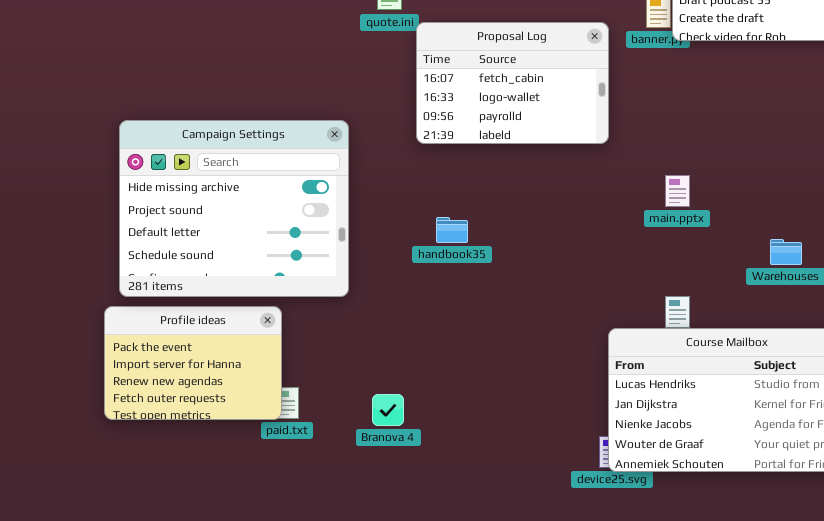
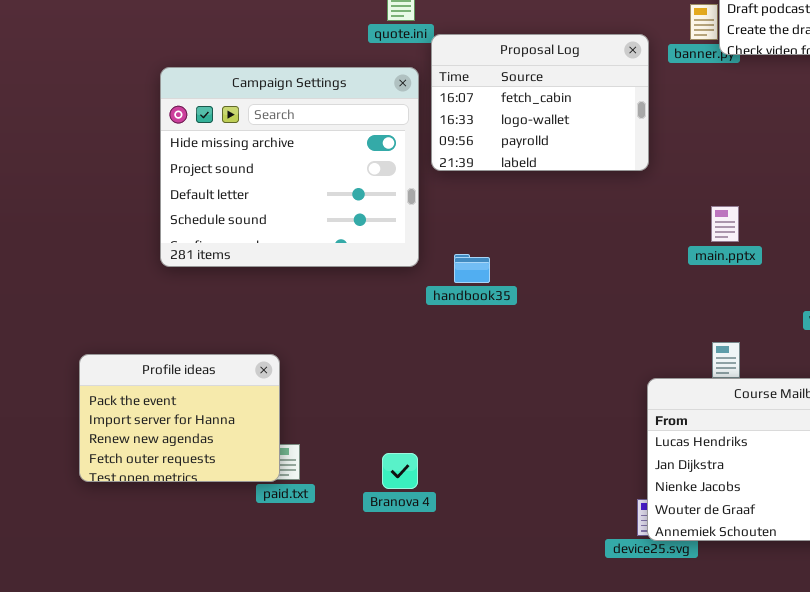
Campaign Settings: [119,120,349,297] -> [160,67,419,267], moved

